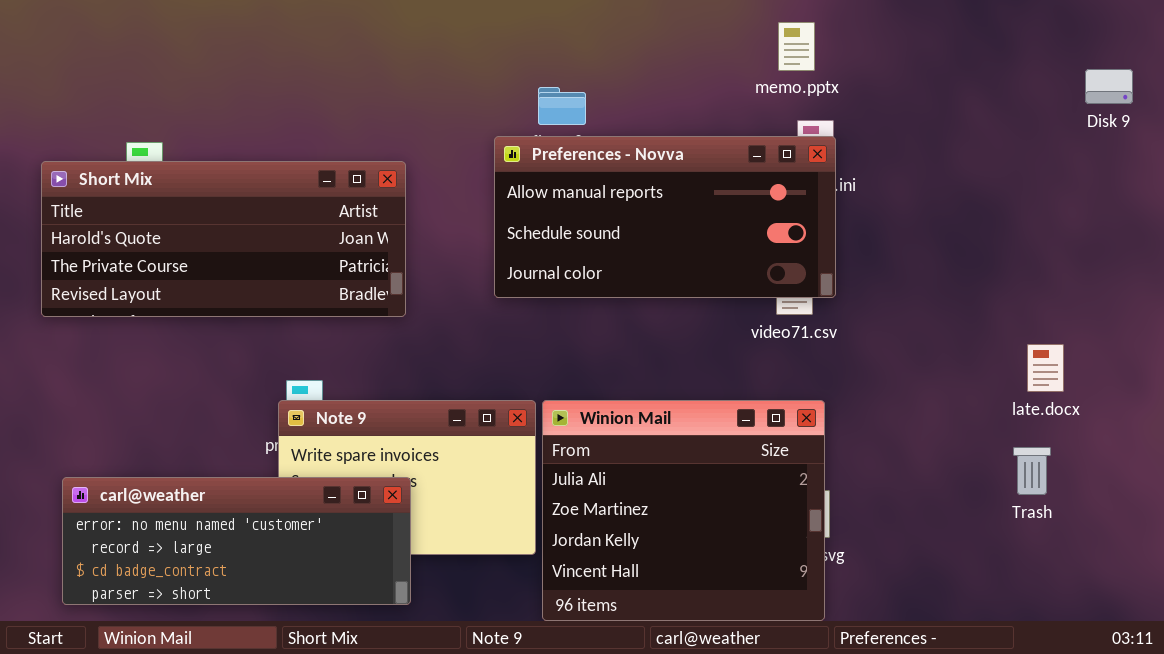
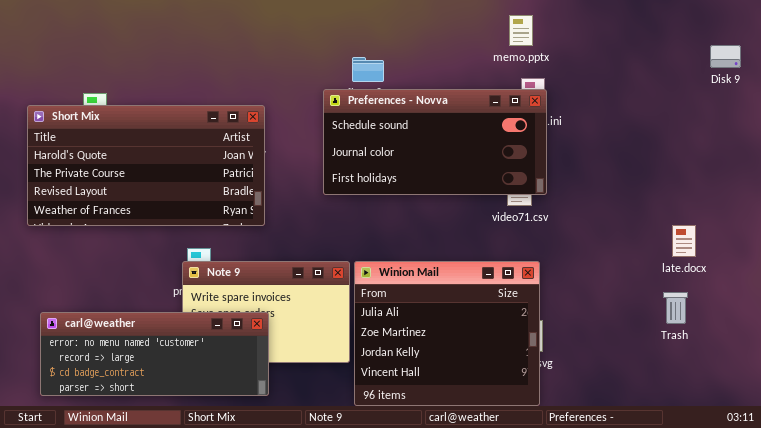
Preferences - Novva: [494,136,836,298] -> [323,89,547,195], scrolled down 1 row
Short Mix: [41,161,406,317] -> [27,105,265,226], resized

